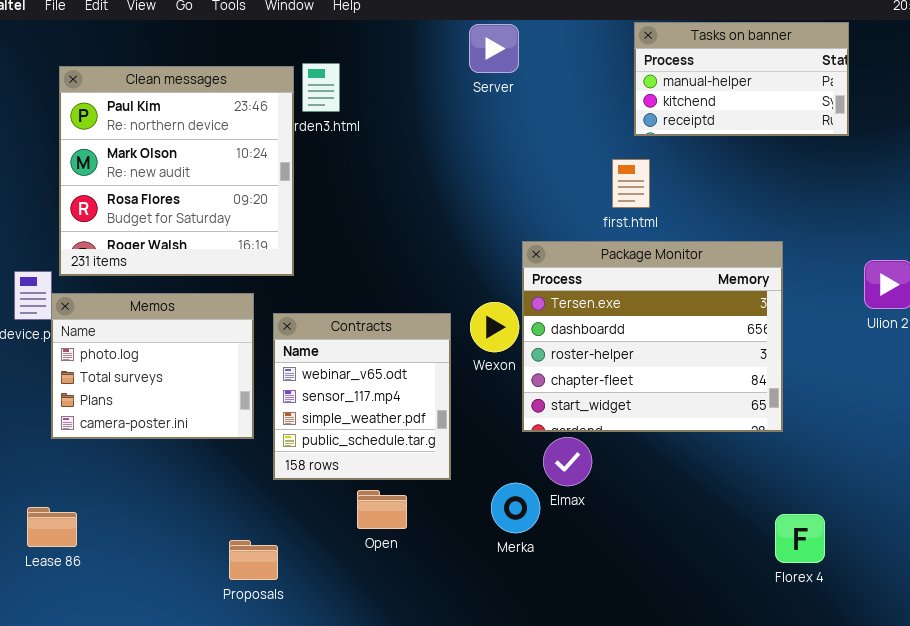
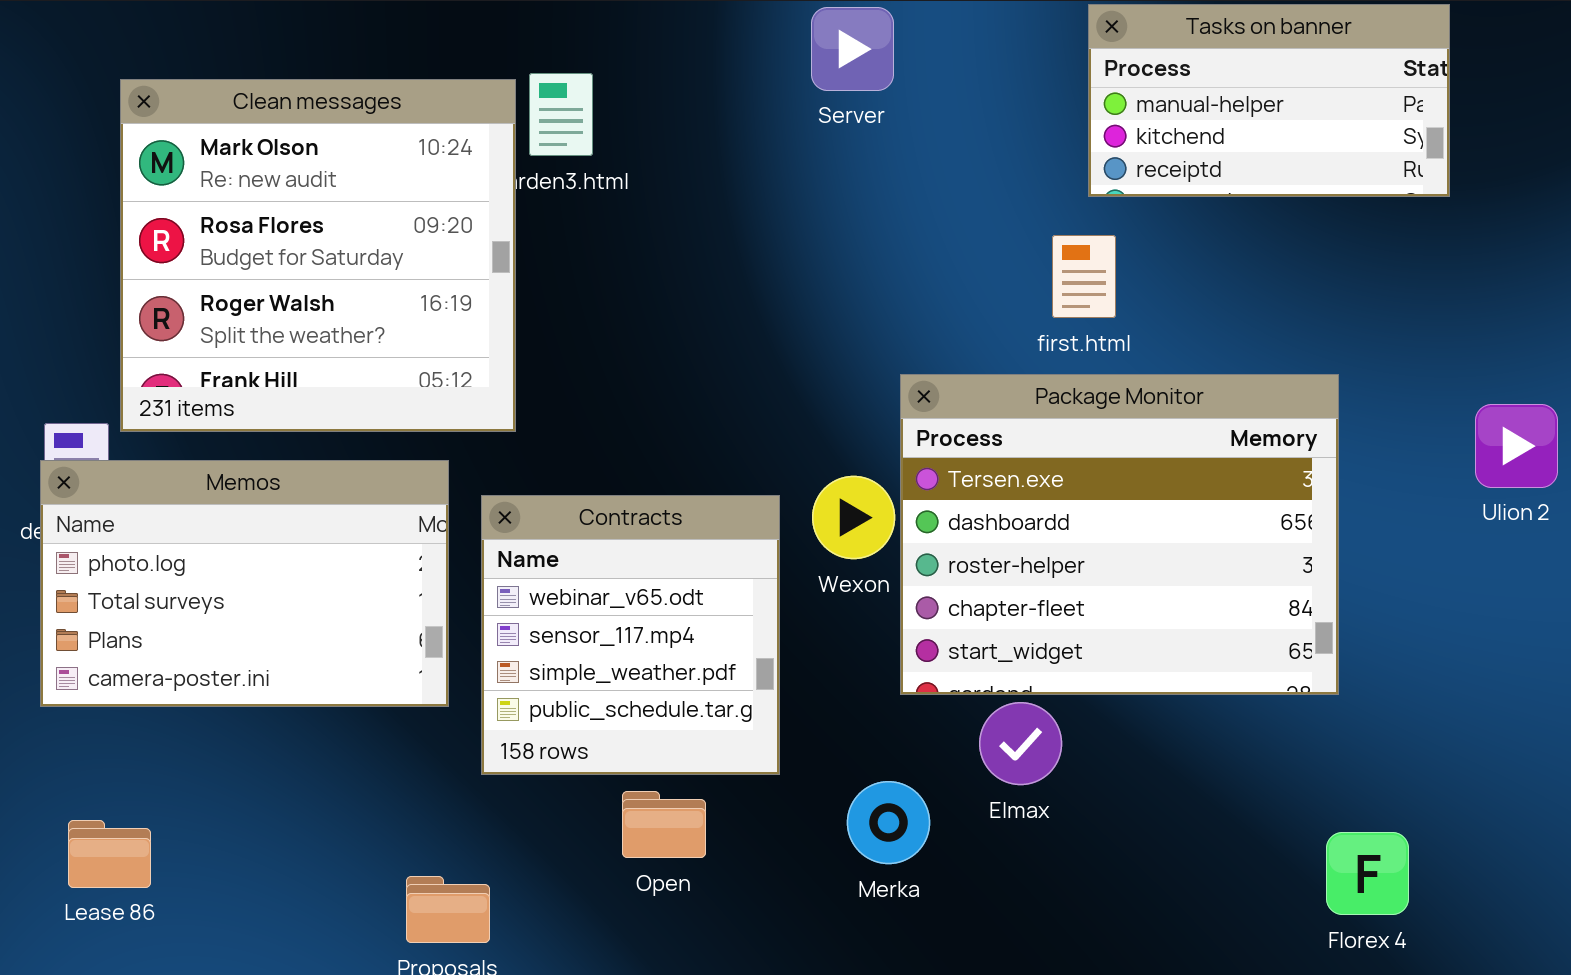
Clean messages: [59,66,294,276] -> [120,79,516,432], scrolled down 1 row
Memos: [51,293,254,439] -> [40,460,449,707], resized
Elmax: [543,437,592,486] -> [979,702,1062,785], moved

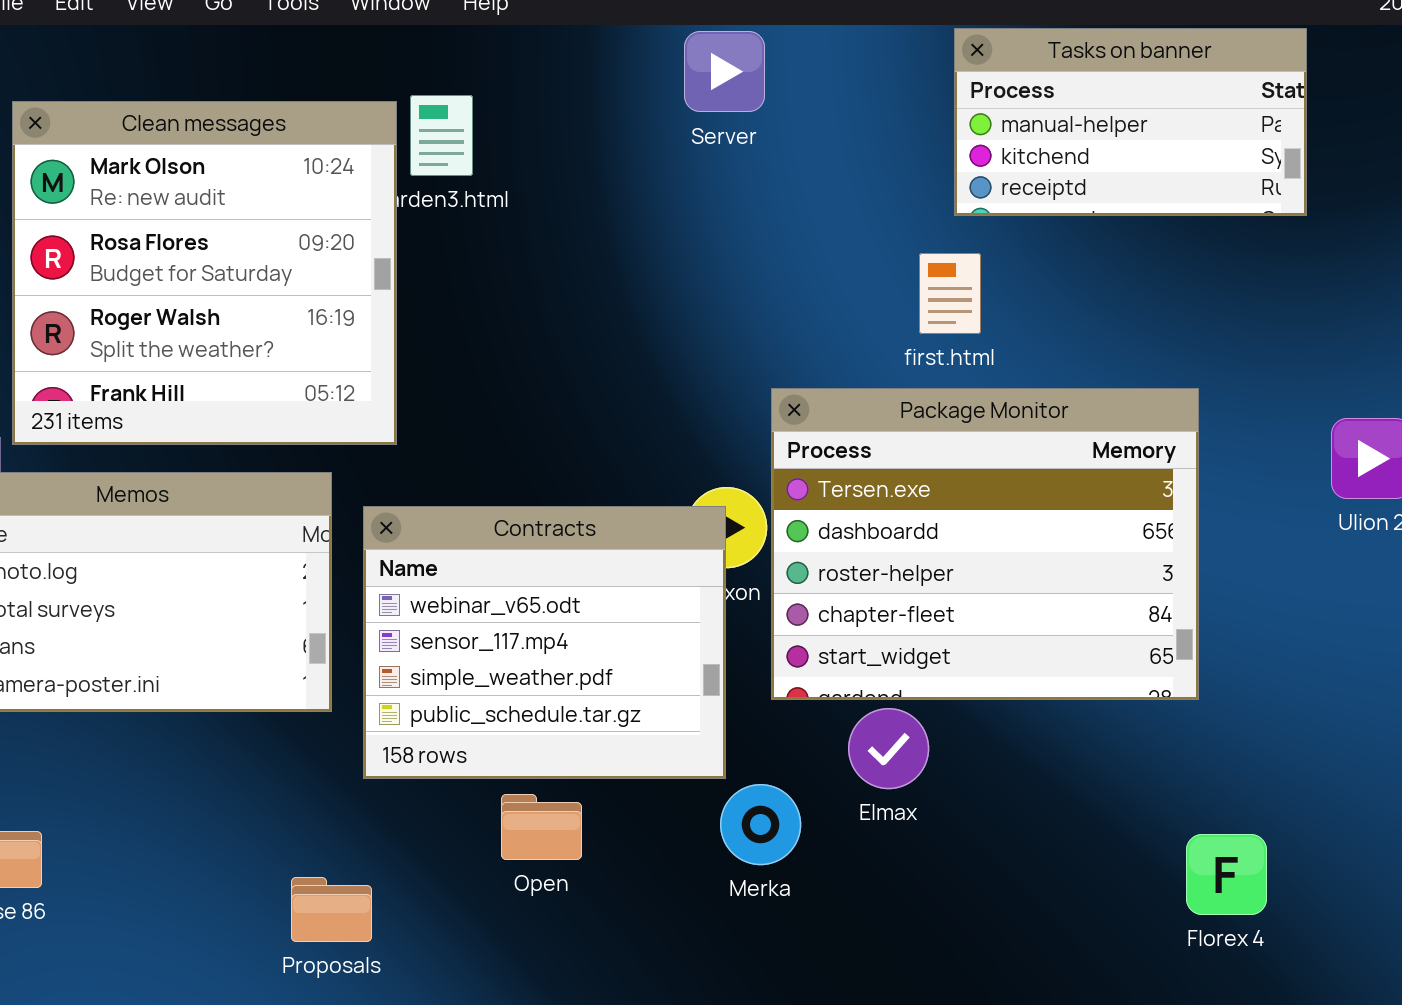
Contracts: [481,495,780,775] -> [363,506,726,779], resized

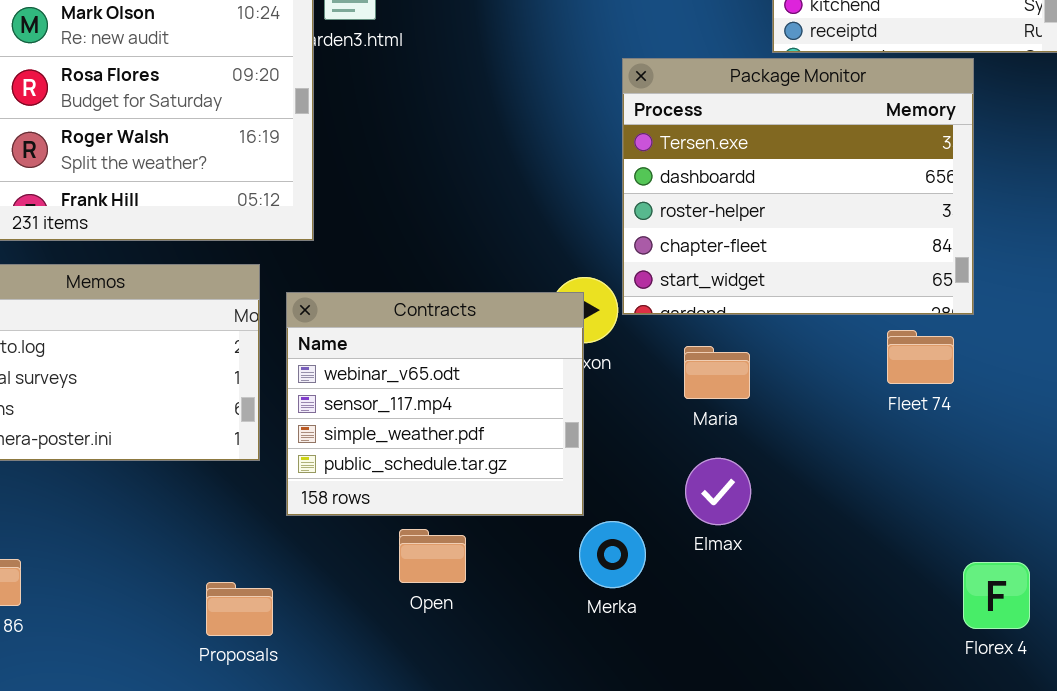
Package Monitor: [771,388,1199,700] -> [622,58,974,315], moved
Proposals: [291,877,372,942] -> [206,582,273,636], moved

